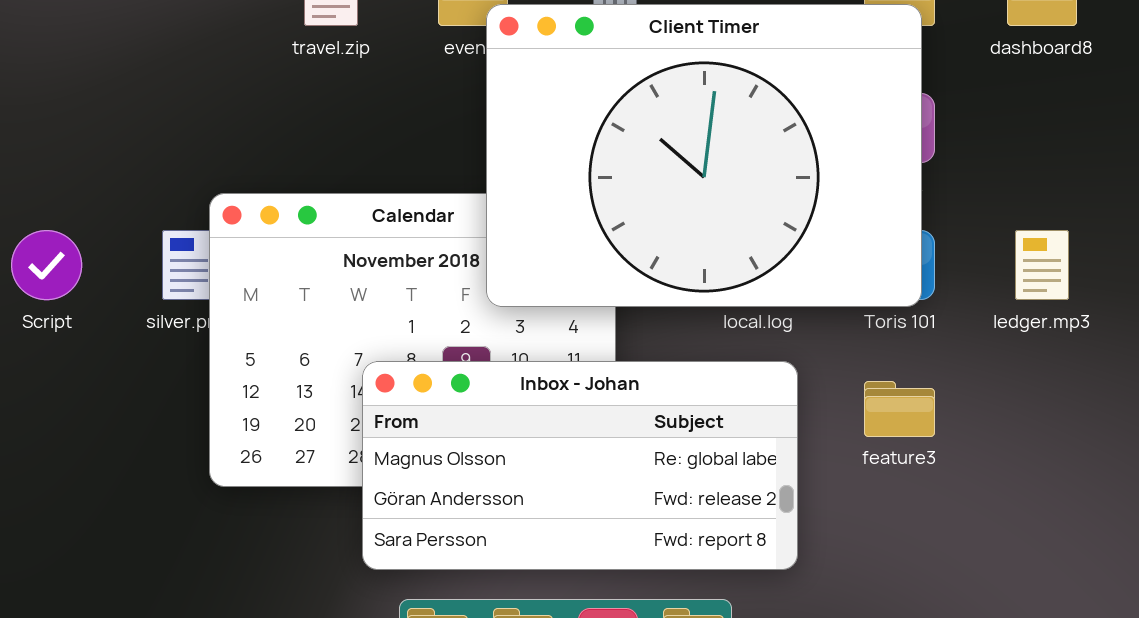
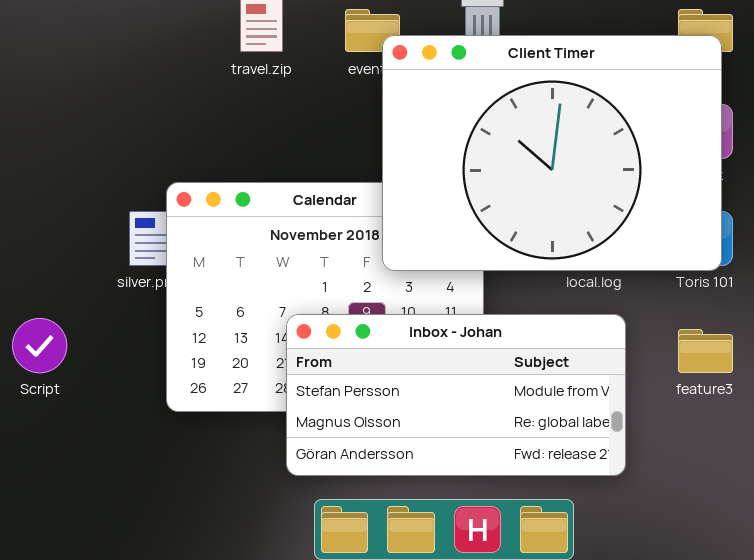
Script: [11,230,82,300] -> [12,318,67,373], moved
Inbox - Johan: [362,361,798,570] -> [286,314,626,476], scrolled up 1 row

